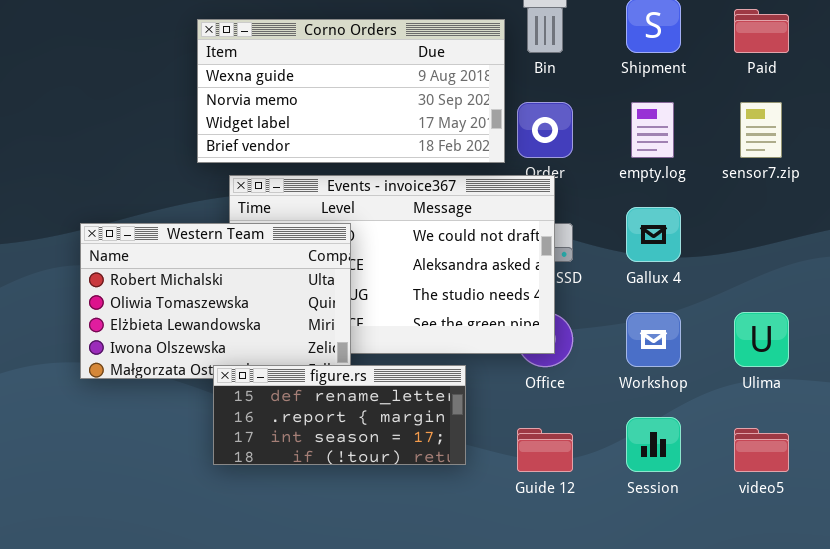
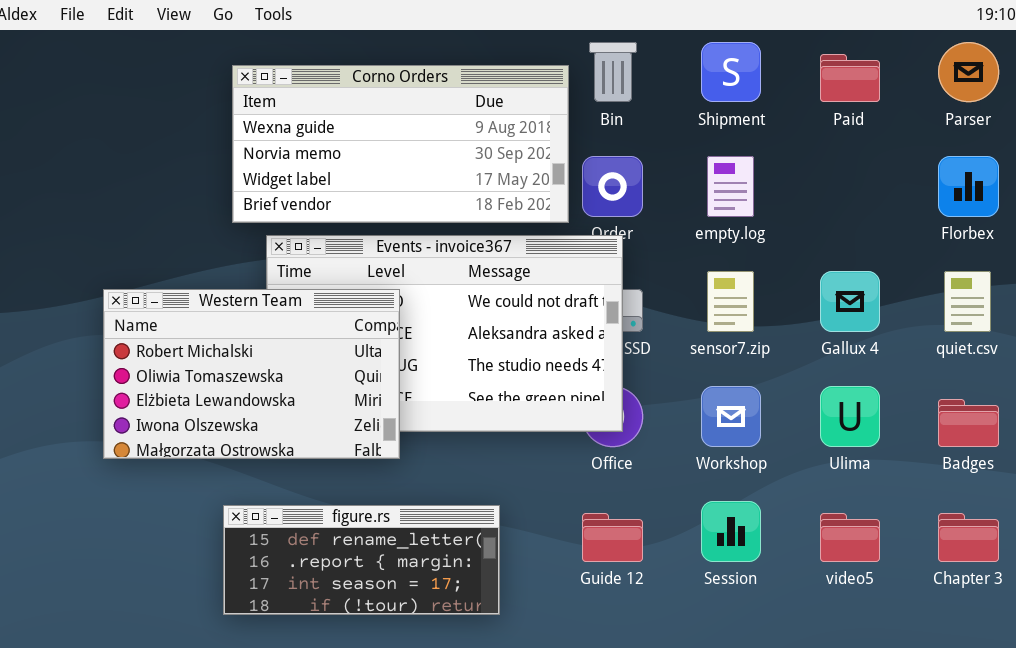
sensor7.zip: [740,102,782,158] -> [707,271,754,332], moved
Gallux 4: [626,207,681,262] -> [820,271,880,332], moved
figure.rs: [213,365,466,465] -> [223,505,500,615], moved

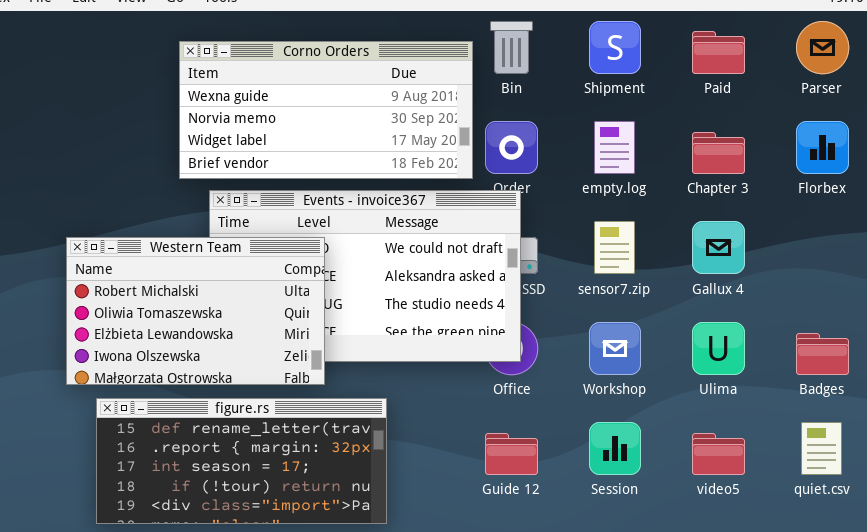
quiet.csv: [944,271,991,332] -> [801,422,842,475], moved
figure.rs: [223,505,500,615] -> [96,398,387,524], moved, resized
Chapter 3: [938,513,999,562] -> [692,132,745,174], moved

